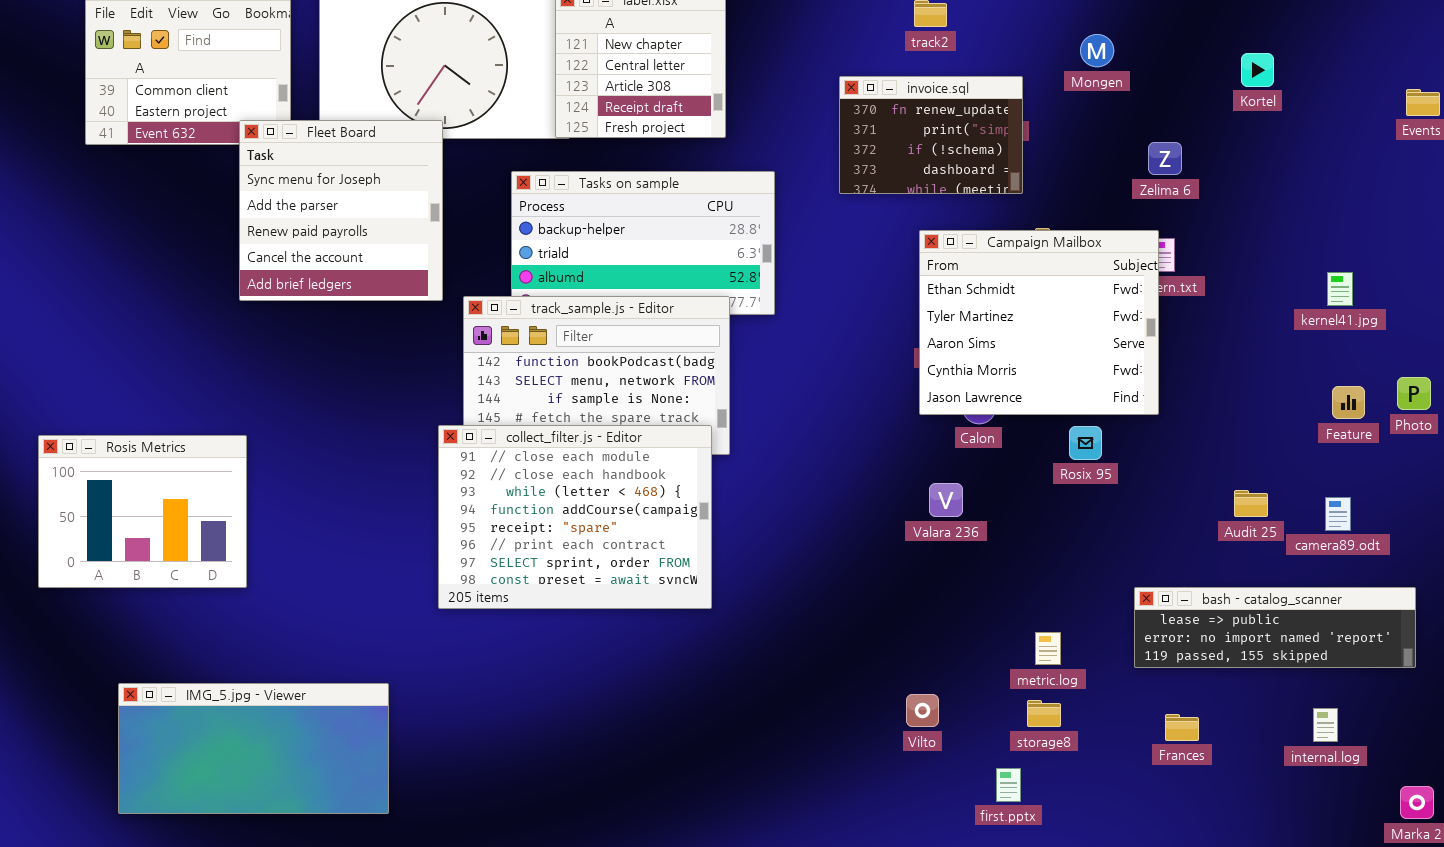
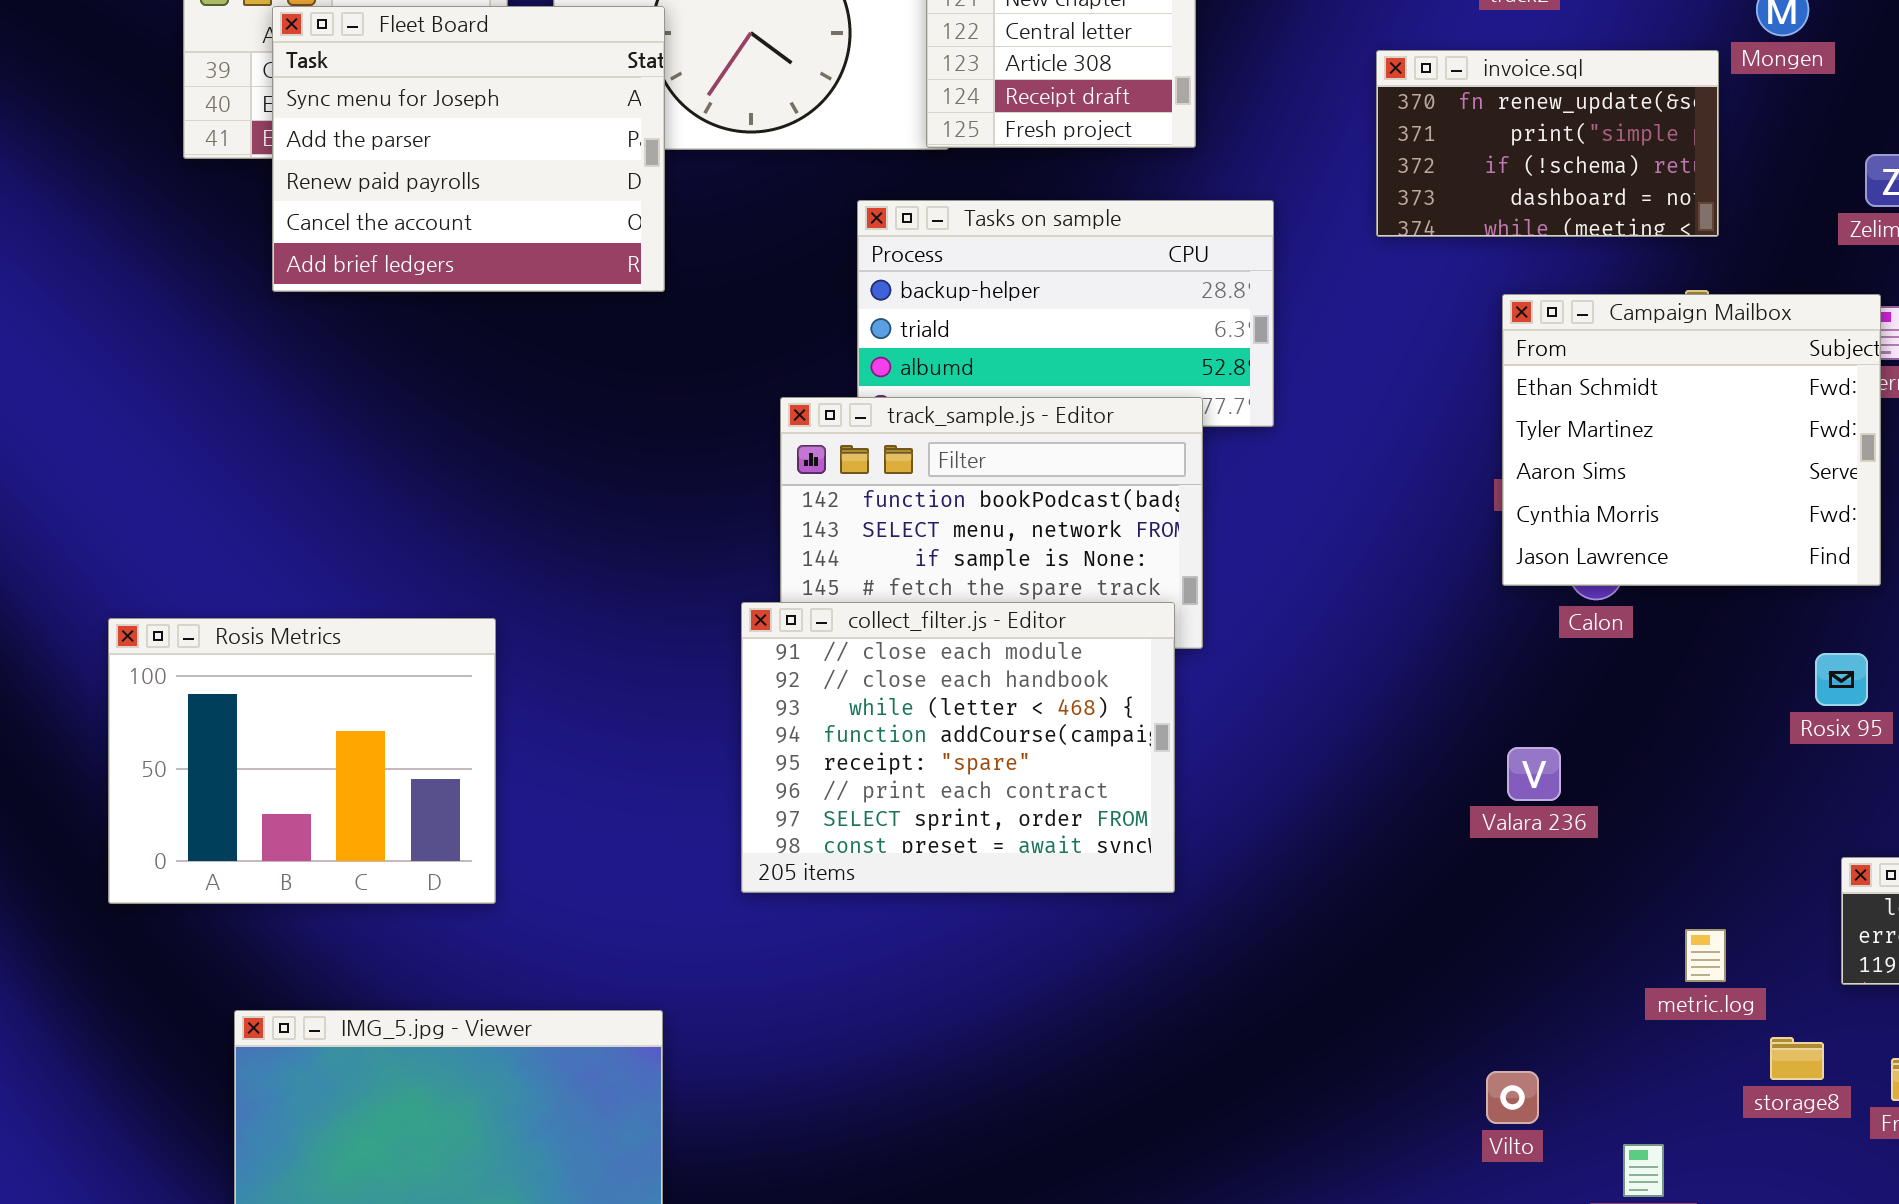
invoice.sql: [839,76,1023,194] -> [1376,50,1719,237], resized
Fleet Board: [239,120,443,301] -> [272,6,665,292], moved, resized
Rosix 95: [1069,426,1102,460] -> [1815,653,1868,706], moved
Rosis Metrics: [38,435,247,588] -> [108,618,496,904], resized
Valara 236: [929,483,963,517] -> [1507,747,1561,801], moved
Vilto: [906,694,939,727] -> [1486,1071,1539,1124], moved
storage8: [1027,700,1061,727] -> [1770,1037,1824,1080], moved

